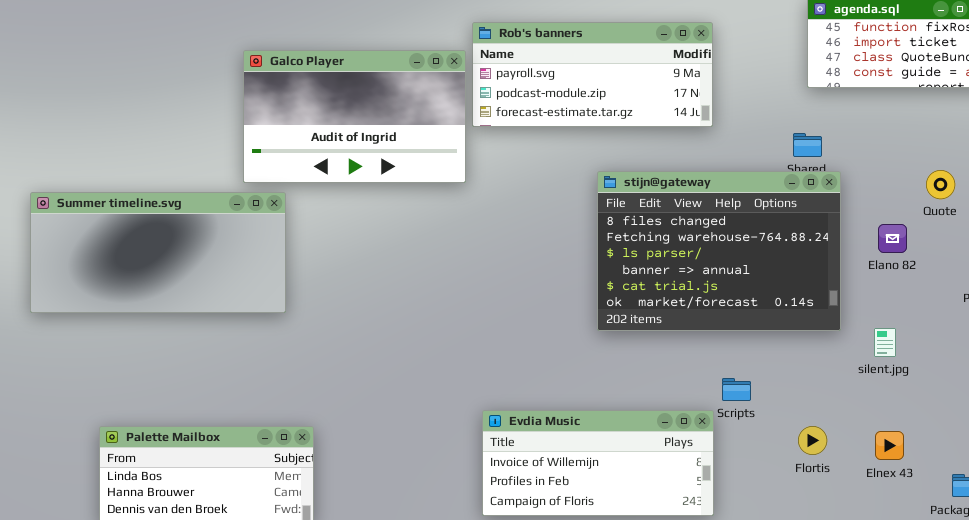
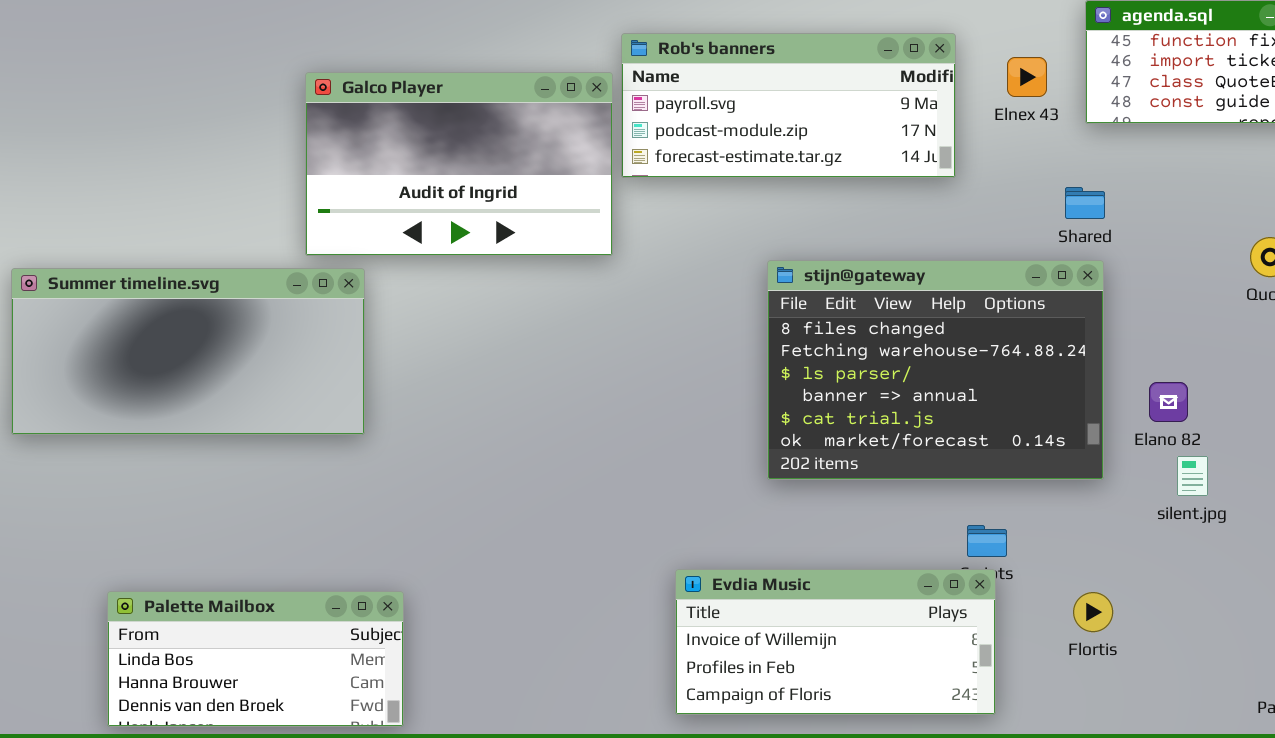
stijn@gateway: [597,171,841,331] -> [767,260,1104,480], moved
Elano 82: [878,224,907,253] -> [1149,382,1188,422], moved
Evdia Music: [482,410,714,516] -> [675,569,996,715], moved
Elnex 43: [875,431,904,460] -> [1007,57,1047,97], moved

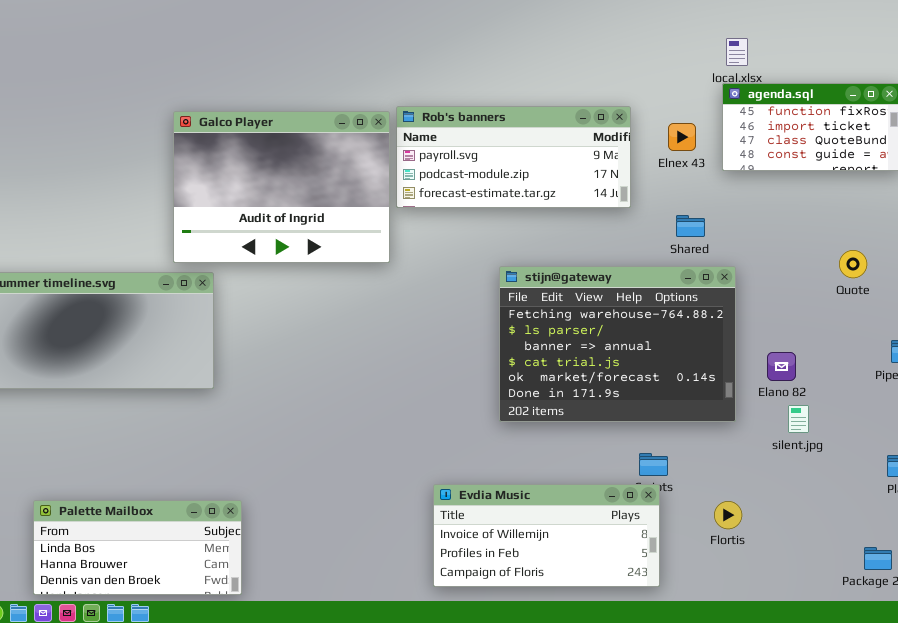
Galco Player: [305,72,613,256] -> [173,111,390,263], resized
Shared: [1065,187,1105,219] -> [676,215,705,237], moved
stijn@gateway: [767,260,1104,480] -> [499,266,736,422], scrolled down 1 row

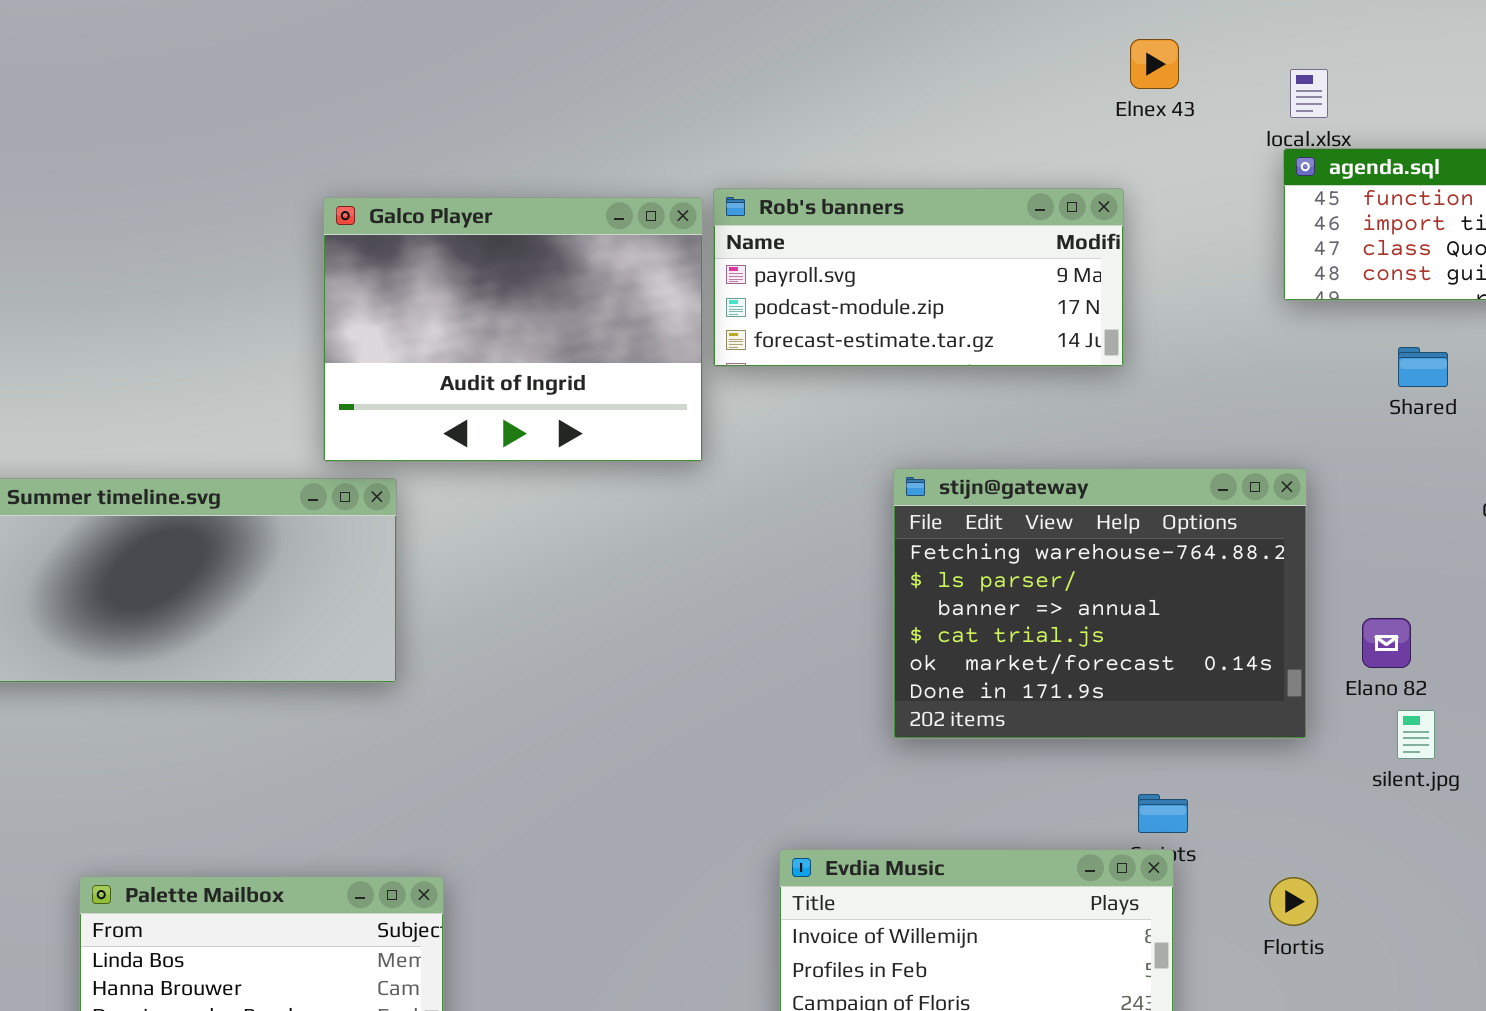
Elnex 43: [668,123,696,151] -> [1130,39,1179,89], moved
Shared: [676,215,705,237] -> [1398,347,1448,387], moved

